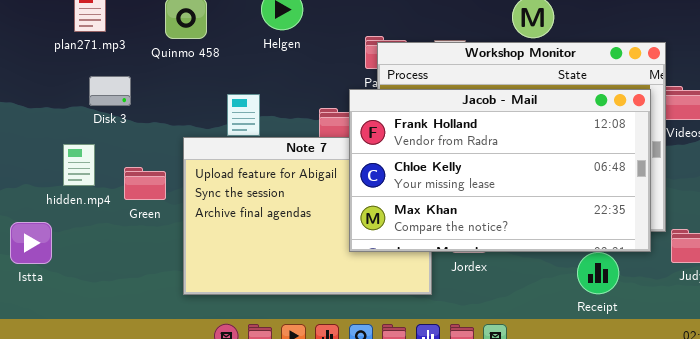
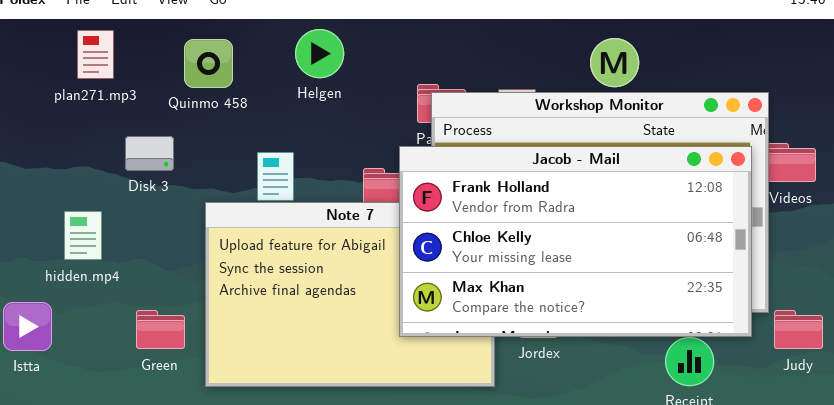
Disk 3: [89,76,131,106] -> [125,136,174,171], moved
Green: [124,167,166,200] -> [136,310,185,349], moved

